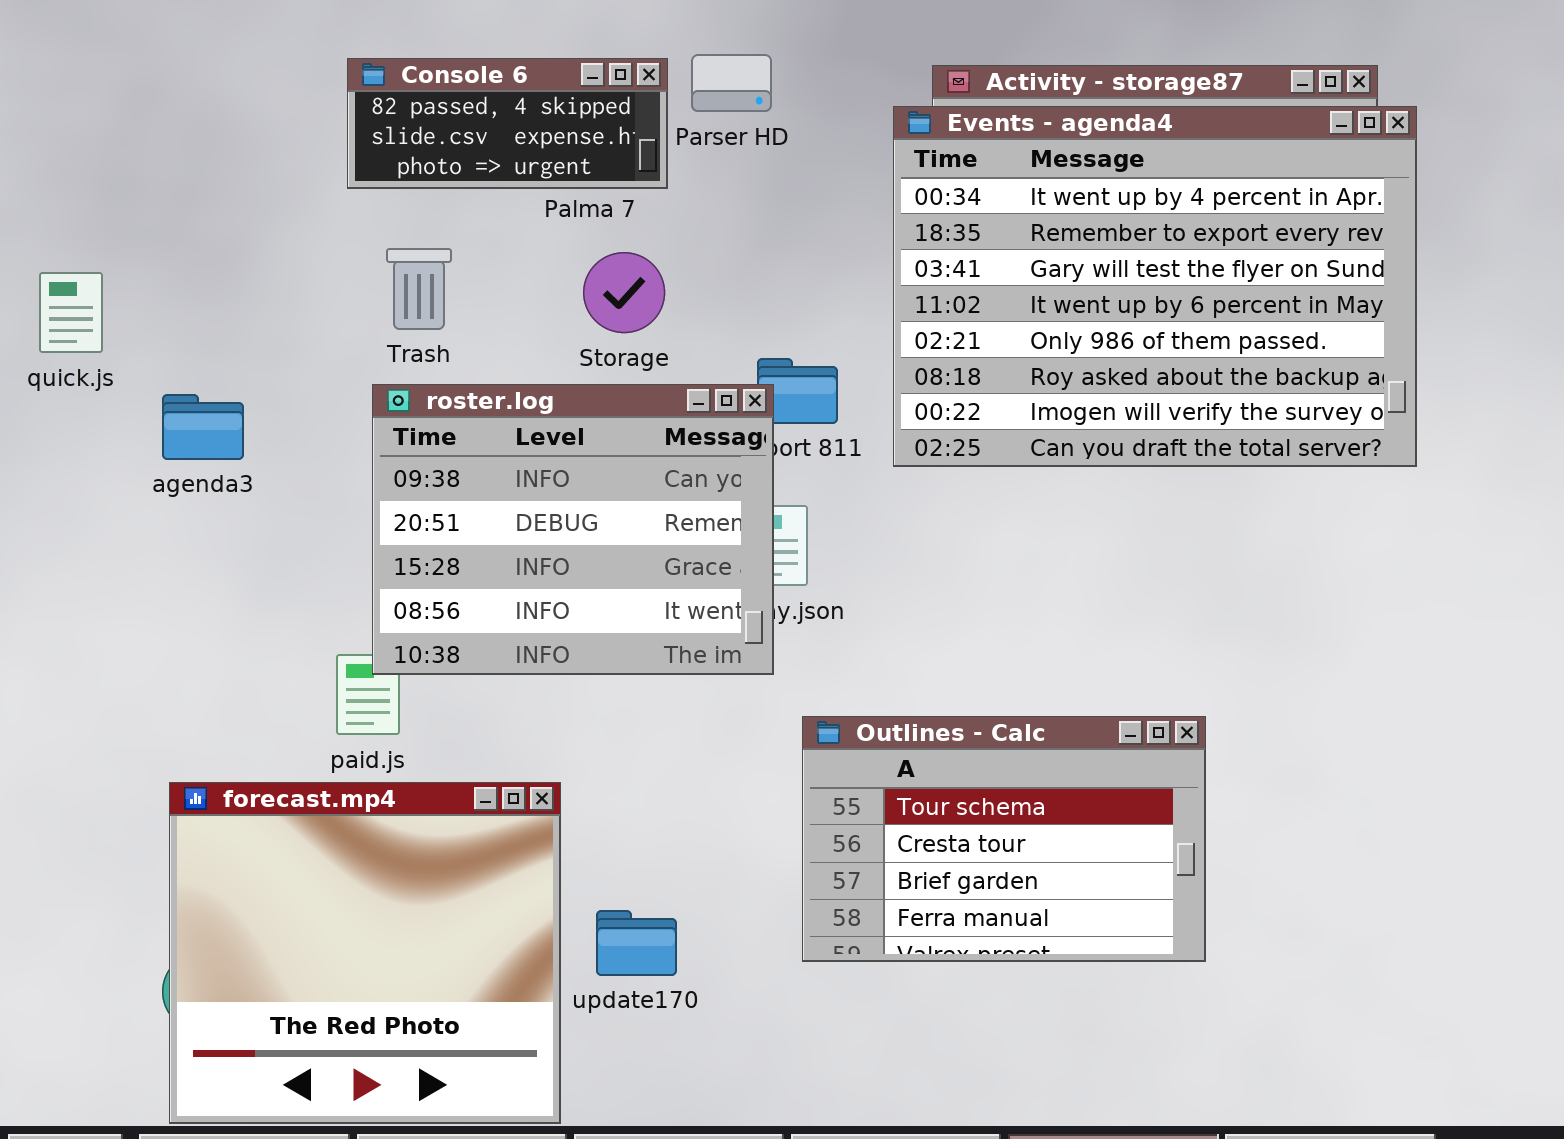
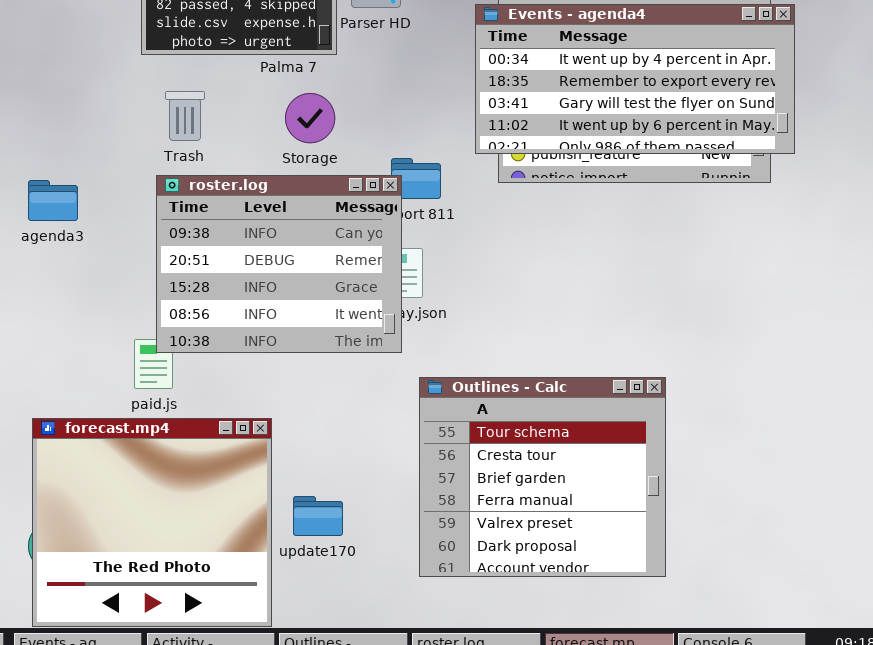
Events - agenda4: [893,106,1417,467] -> [475,4,795,154], resized
Outlines - Calc: [802,716,1206,962] -> [419,377,666,577], resized

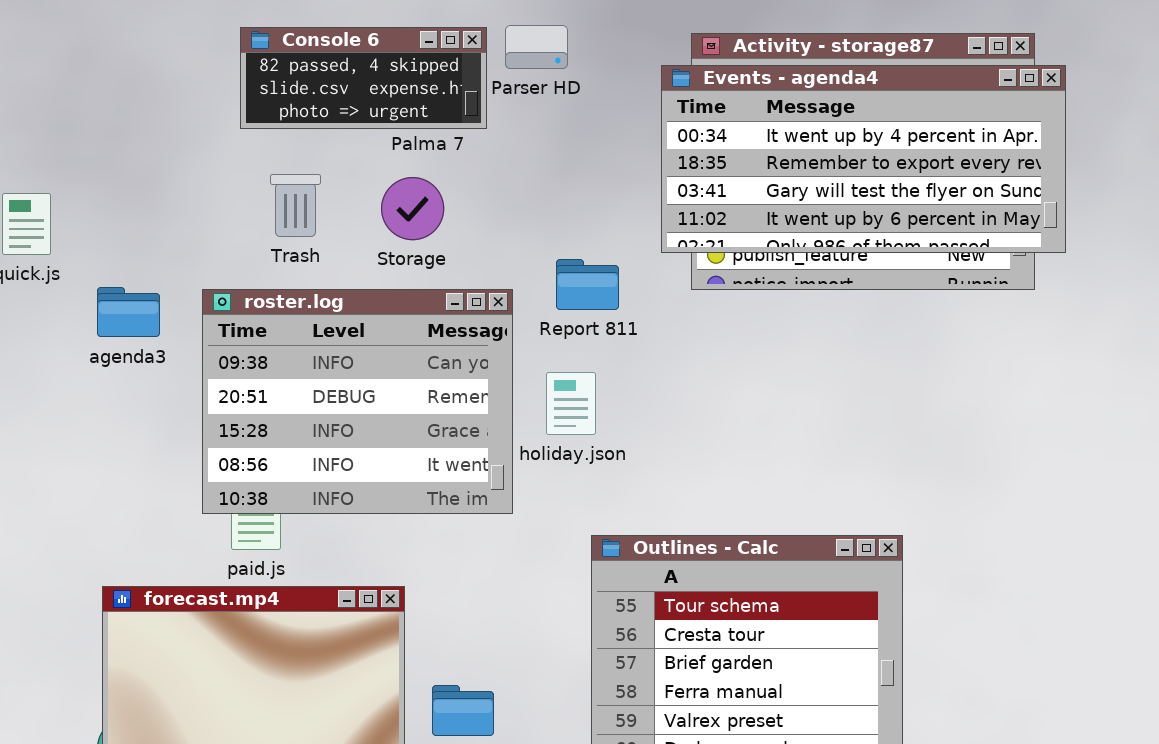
Storage: [285,93,335,143] -> [381,177,444,240], moved
roster.log: [156,175,402,353] -> [202,289,513,514], moved

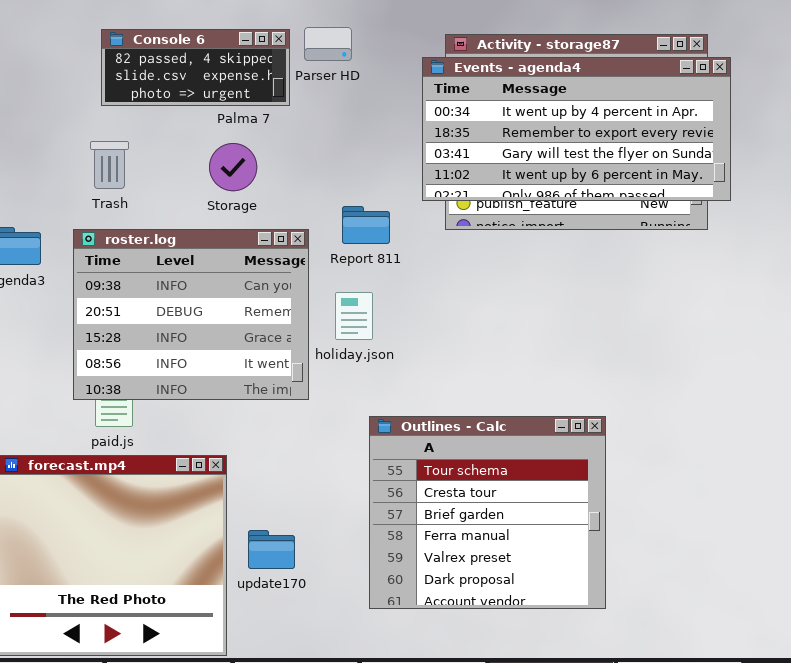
Trash: [270,174,321,237] -> [90,141,129,189], moved

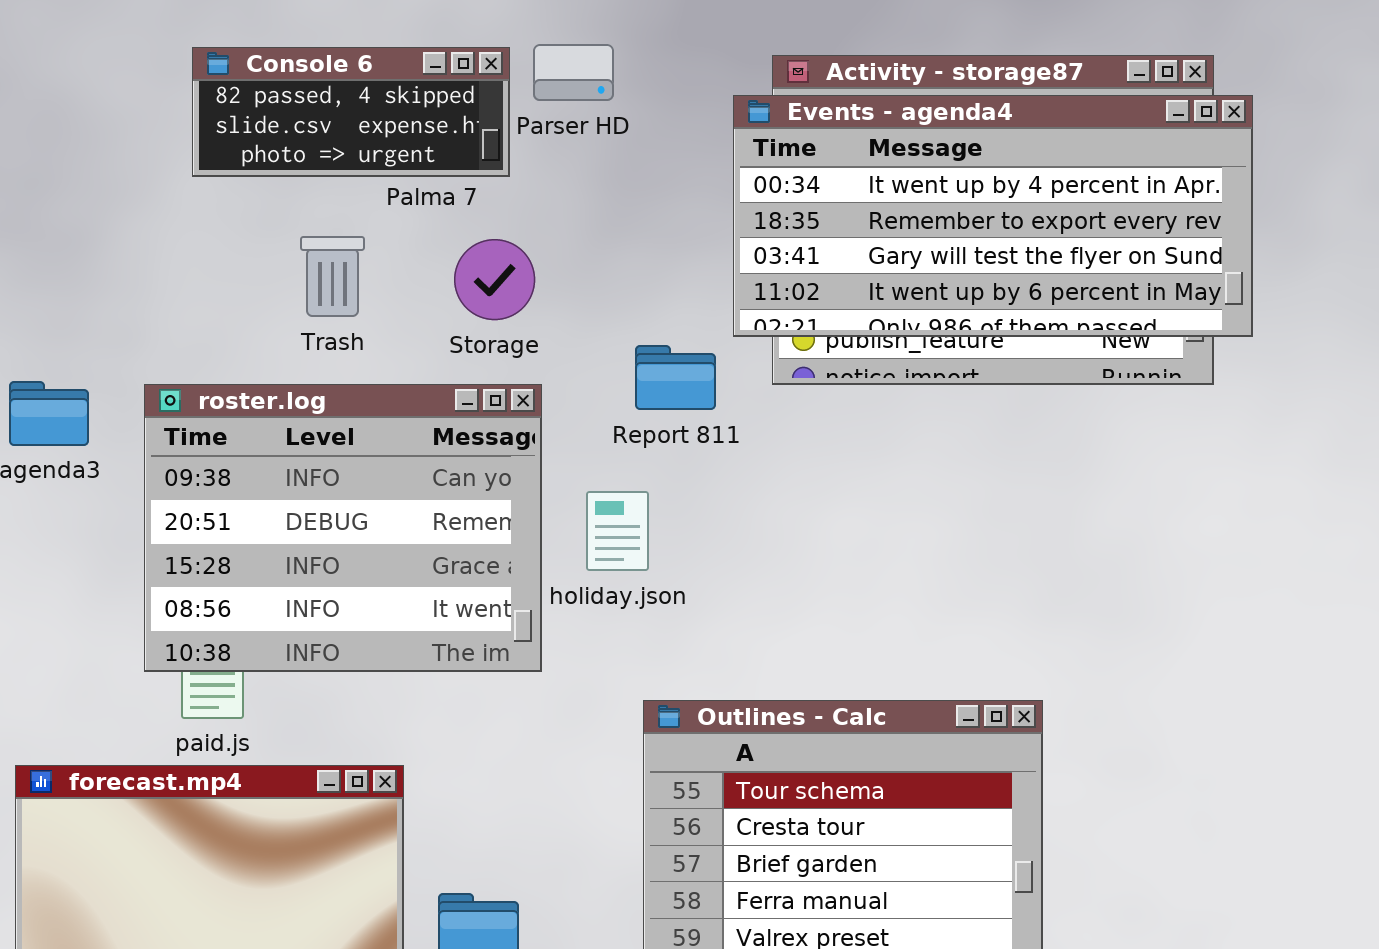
Trash: [90,141,129,189] -> [300,236,365,317], moved
Storage: [209,143,257,191] -> [454,239,535,320], moved
Report 811: [342,206,390,244] -> [635,345,716,410], moved

